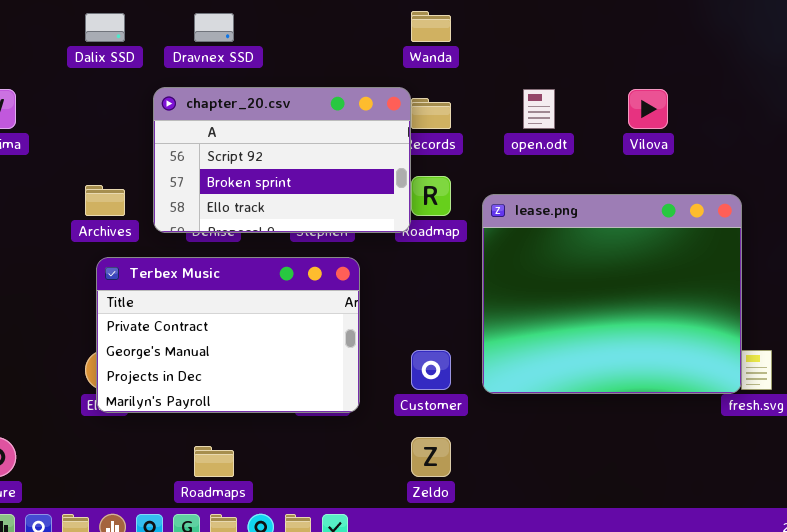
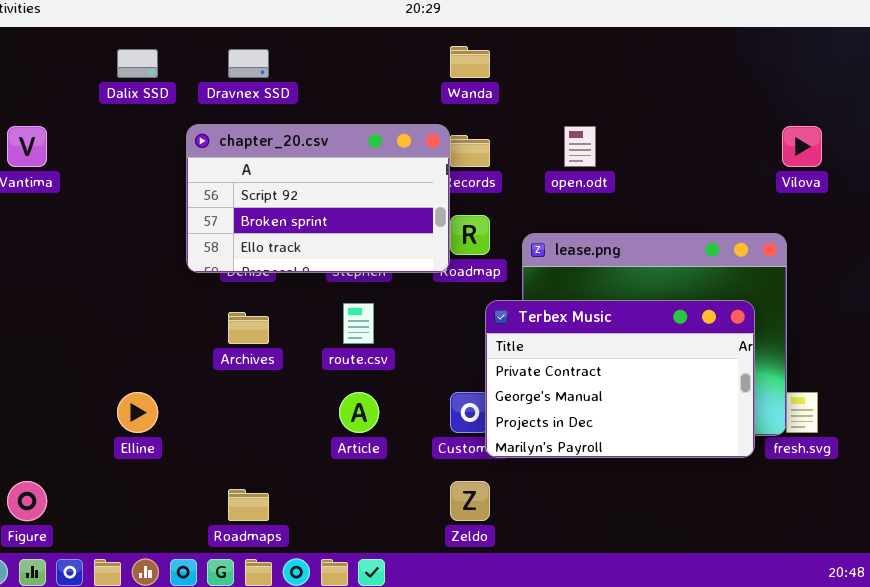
Vilova: [628,89,668,129] -> [782,126,822,167], moved
Archives: [85,185,125,216] -> [228,312,269,344], moved
Terbex Music: [96,257,360,413] -> [485,300,755,458], moved

